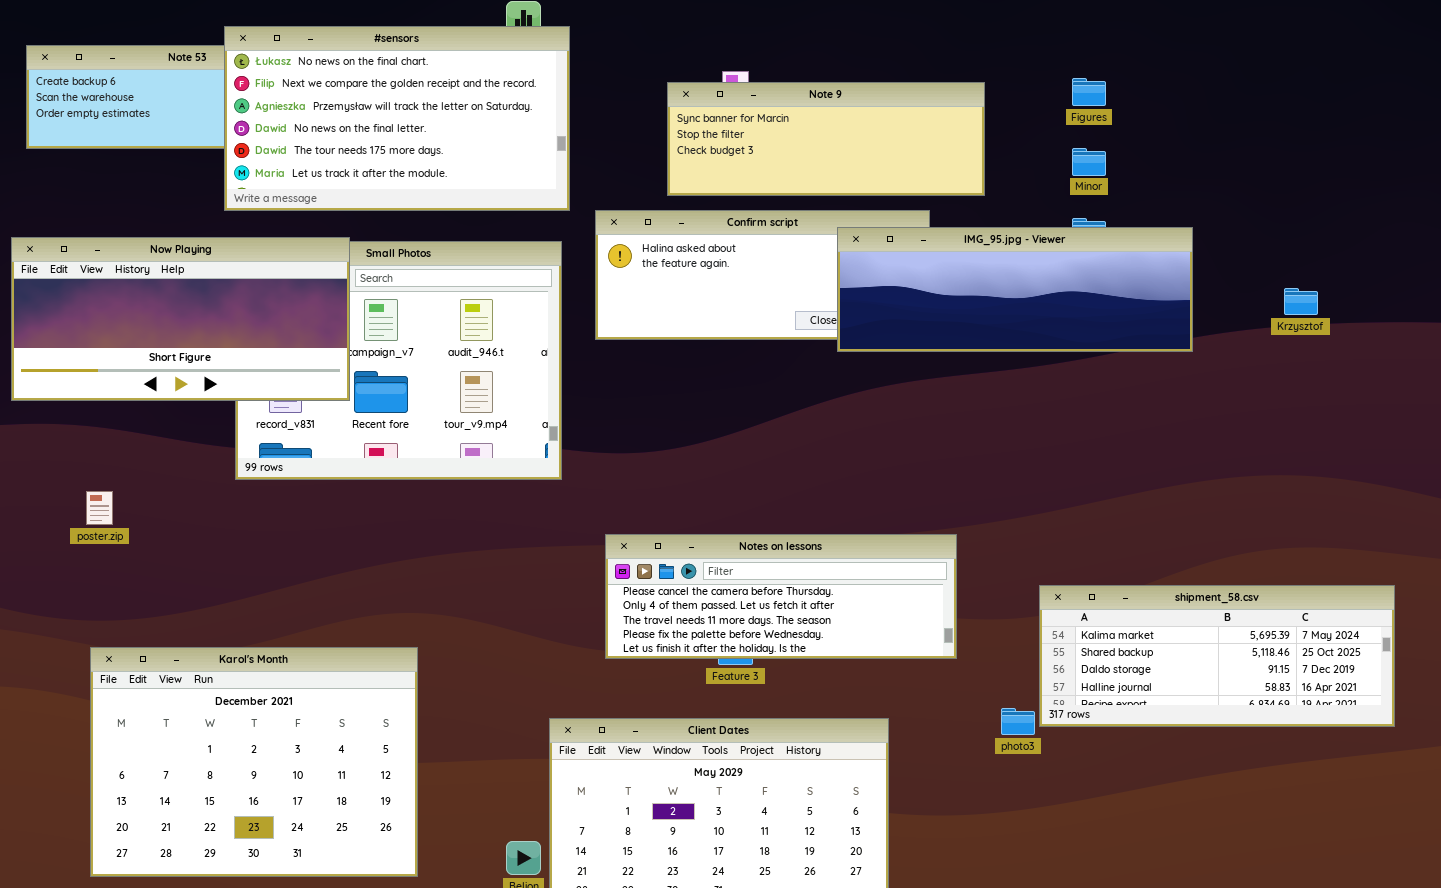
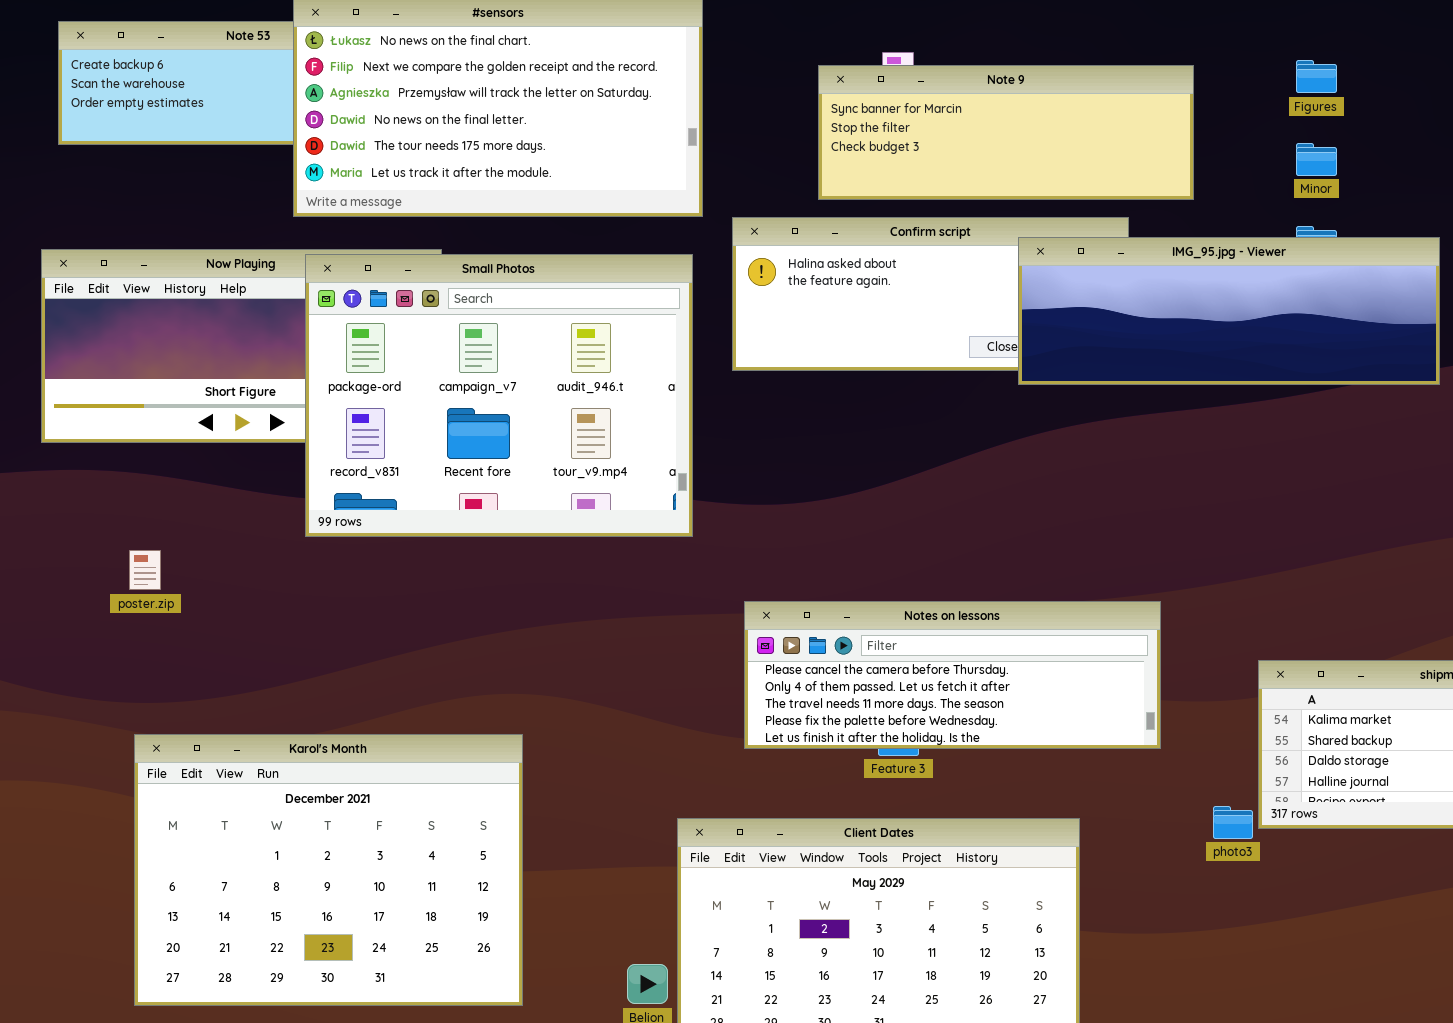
Small Photos: [235,241,562,480] -> [305,254,693,537], raised

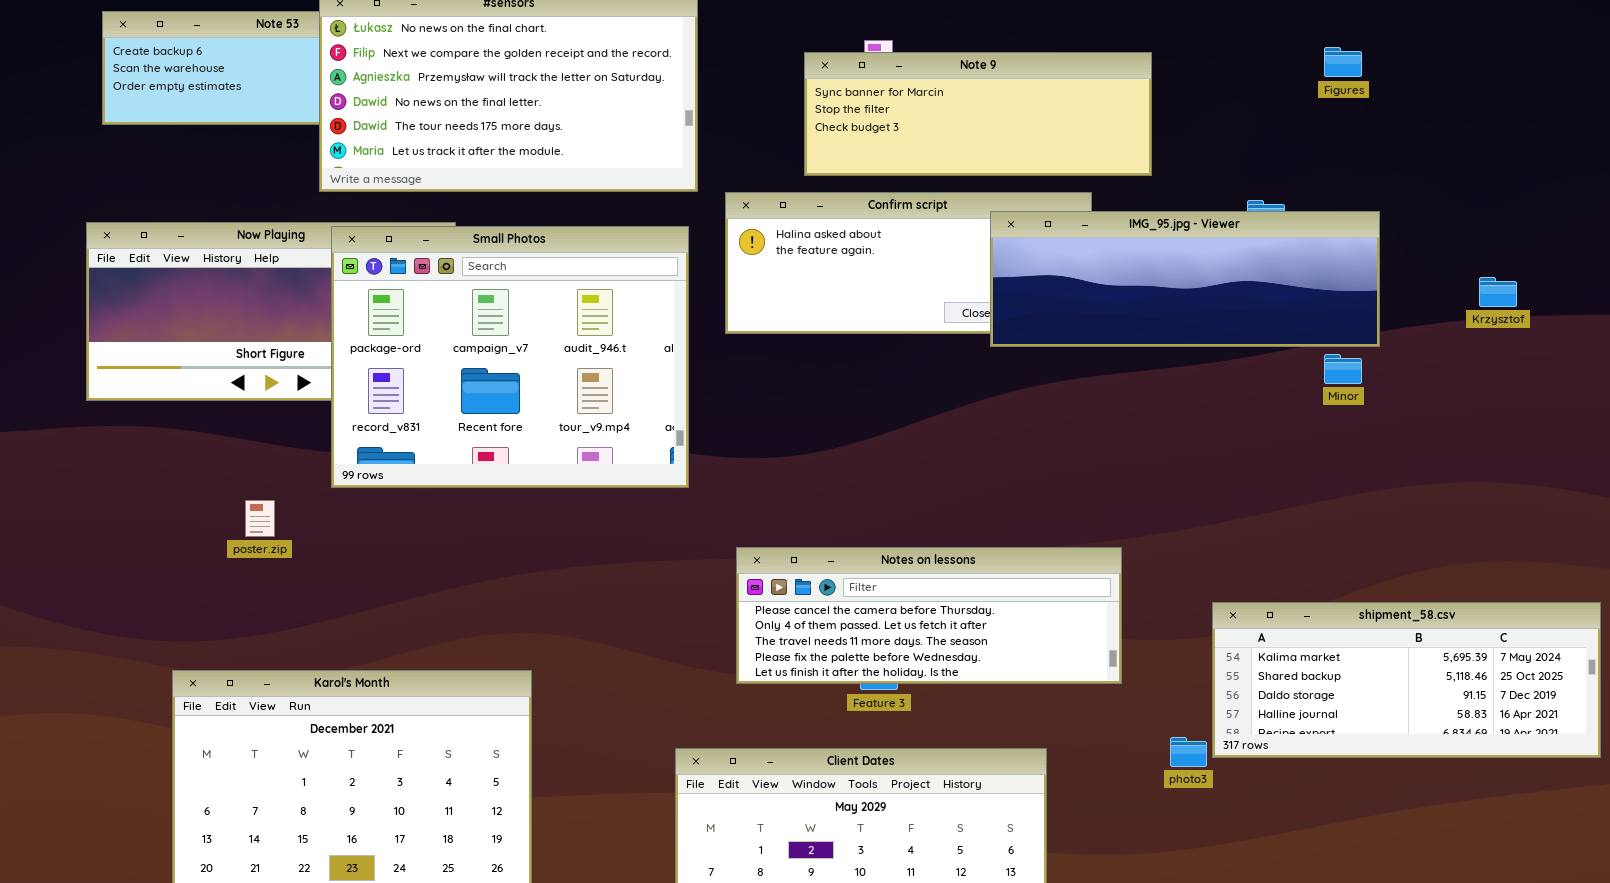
Figures: [1296,60,1337,93] -> [1324,47,1362,77], moved
Minor: [1296,143,1337,176] -> [1324,354,1362,384], moved
poster.zip: [129,550,161,590] -> [245,500,275,537], moved

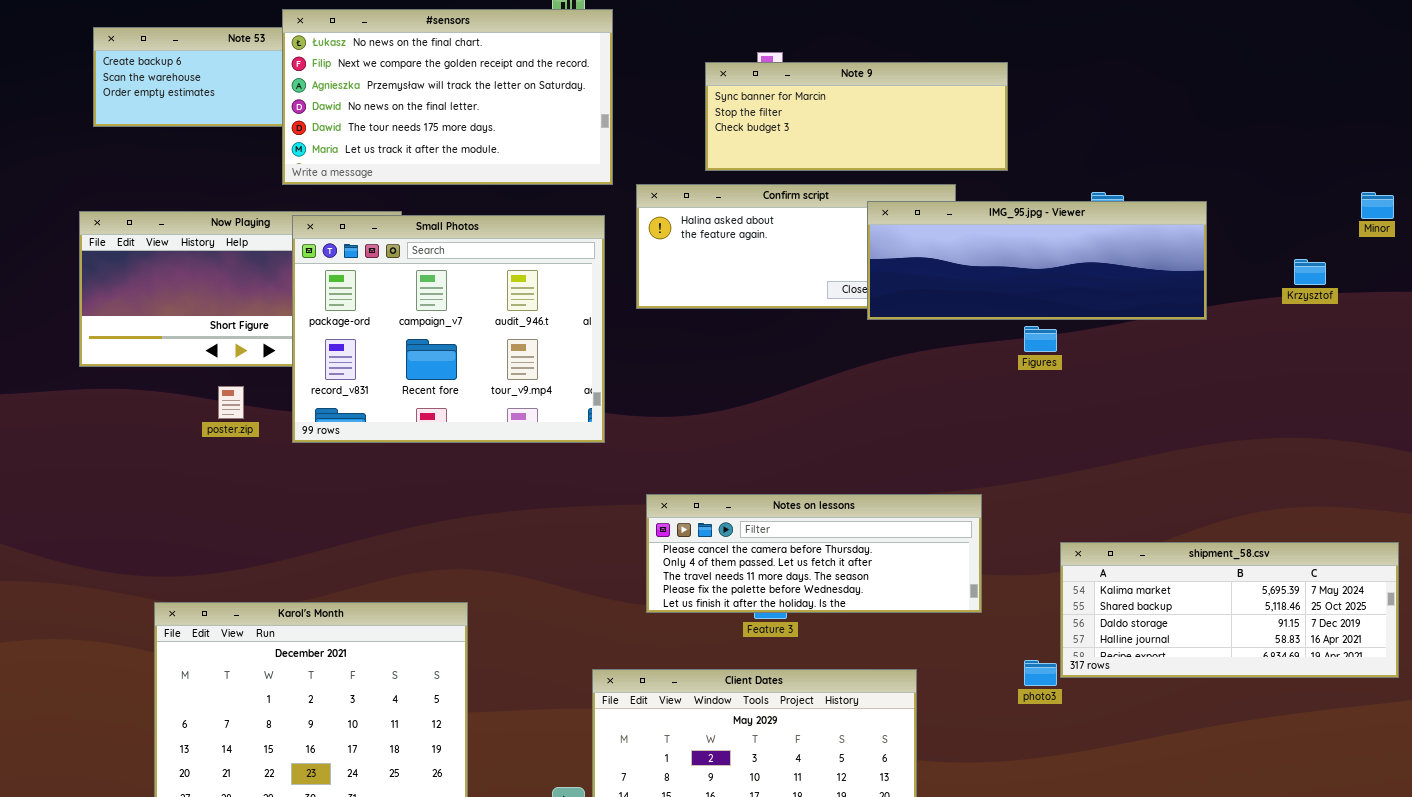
Figures: [1324,47,1362,77] -> [1024,326,1057,352], moved
Minor: [1324,354,1362,384] -> [1361,192,1394,219], moved
poster.zip: [245,500,275,537] -> [218,386,244,419], moved

